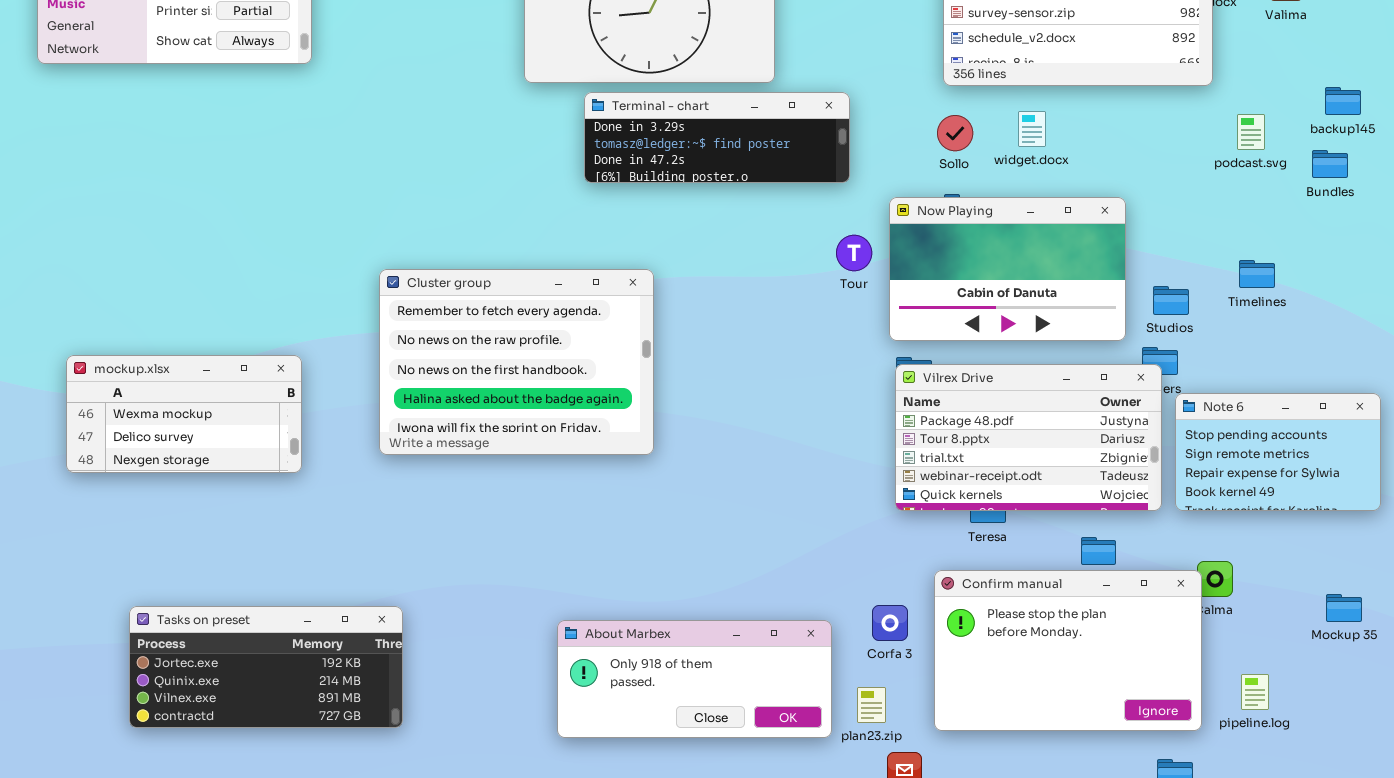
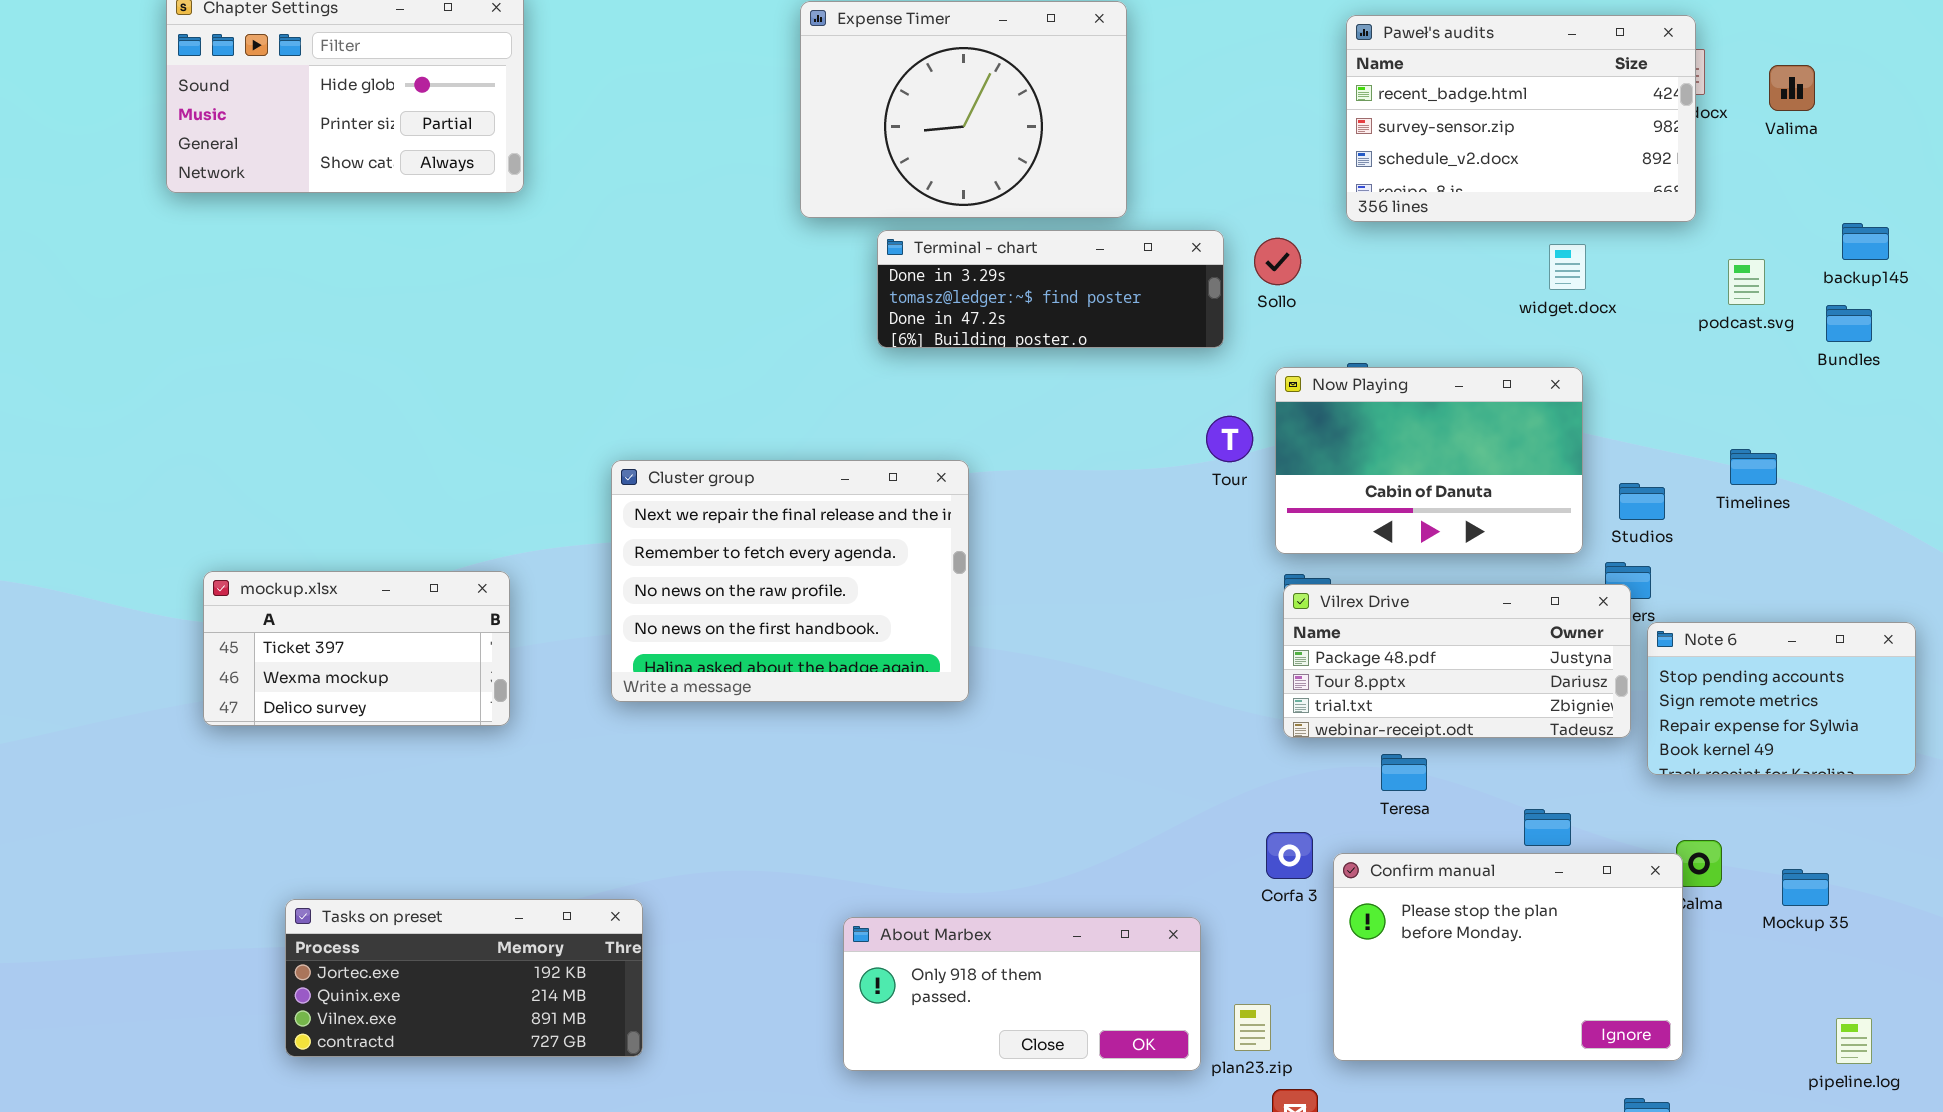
widget.docx: [1018,111,1046,147] -> [1549,244,1586,290], moved
Sollo: [937,115,973,151] -> [1254,238,1301,285], moved
Cluster group: [379,269,654,455] -> [611,460,969,702], scrolled up 1 row
mockup.xlsx: [66,355,302,473] -> [203,571,510,726], scrolled up 1 row
Vilrex Drive: [895,364,1162,511] -> [1283,584,1631,738], resized
Mockup 35: [1326,594,1362,622] -> [1782,869,1829,906], moved
Corfa 3: [872,605,908,641] -> [1266,832,1313,879], moved
pipeline.log: [1241,674,1269,710] -> [1836,1018,1872,1064], moved

